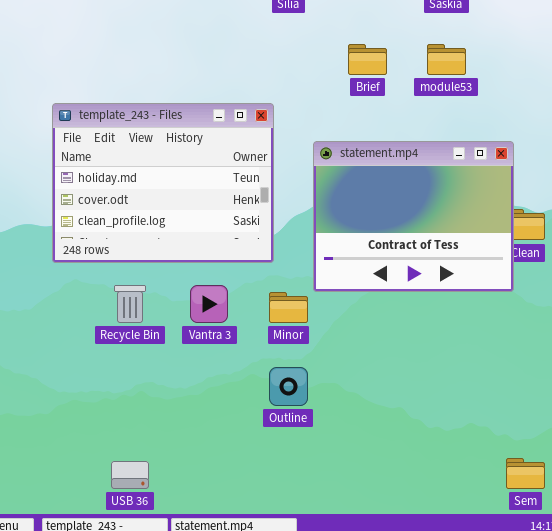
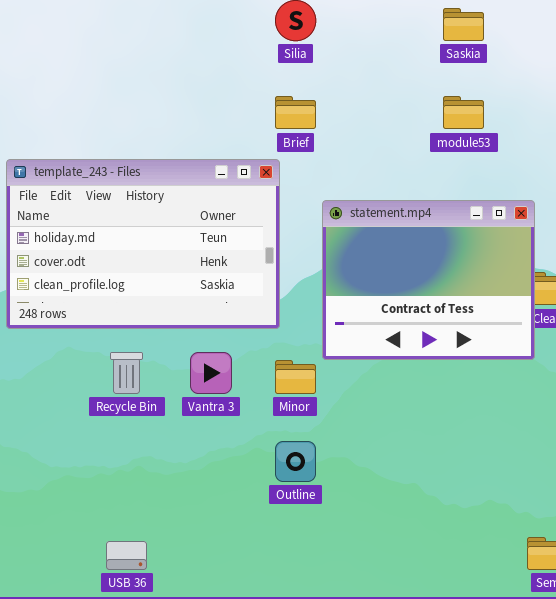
Brief: [348,44,387,75] -> [275,96,316,129], moved
template_243 - Files: [52,103,274,263] -> [6,159,280,329], resized

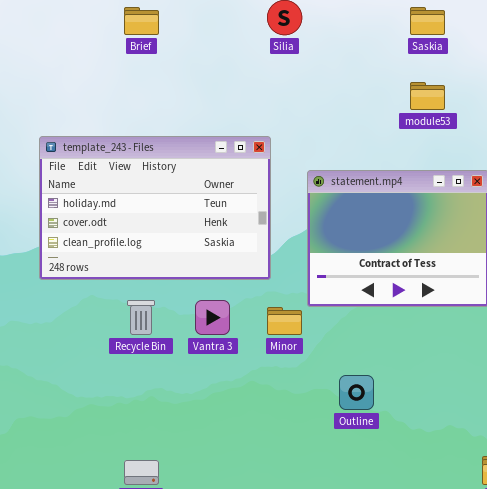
Brief: [275,96,316,129] -> [124,7,159,35], moved
Outline: [275,441,316,482] -> [339,375,374,410], moved

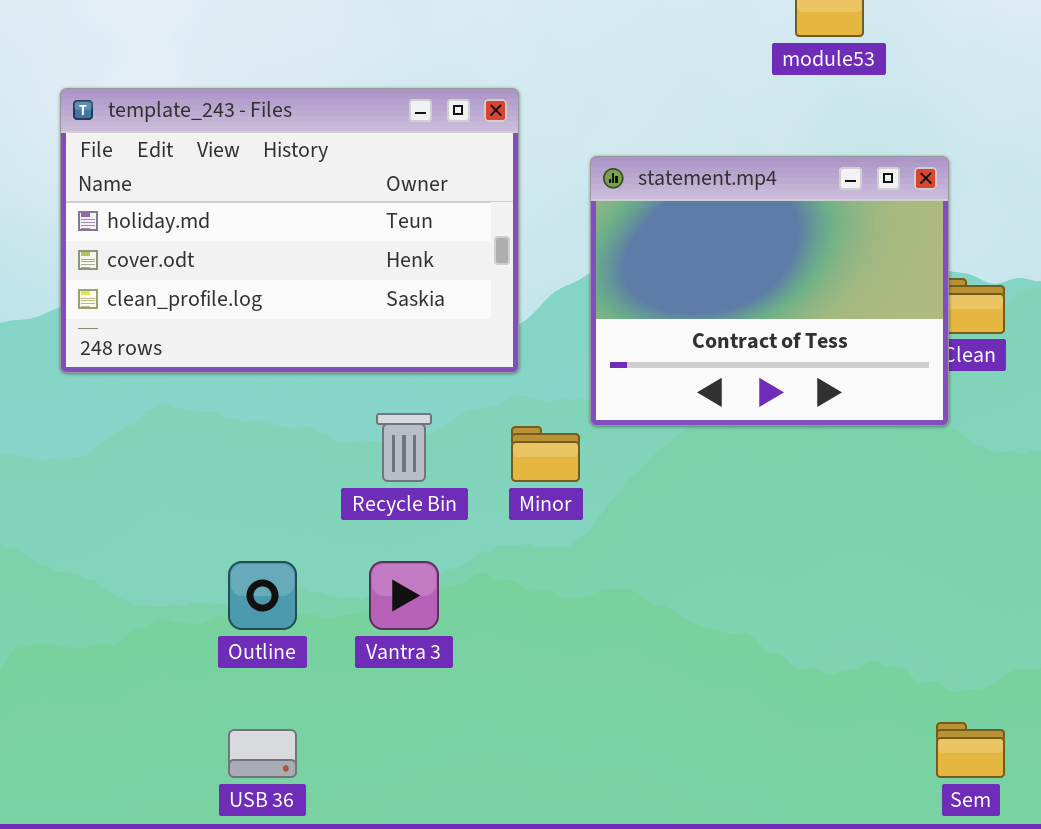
Recycle Bin: [127,300,155,335] -> [376,413,432,482], moved
Vantra 3: [195,300,230,335] -> [369,561,439,630], moved
Outline: [339,375,374,410] -> [228,561,297,630], moved

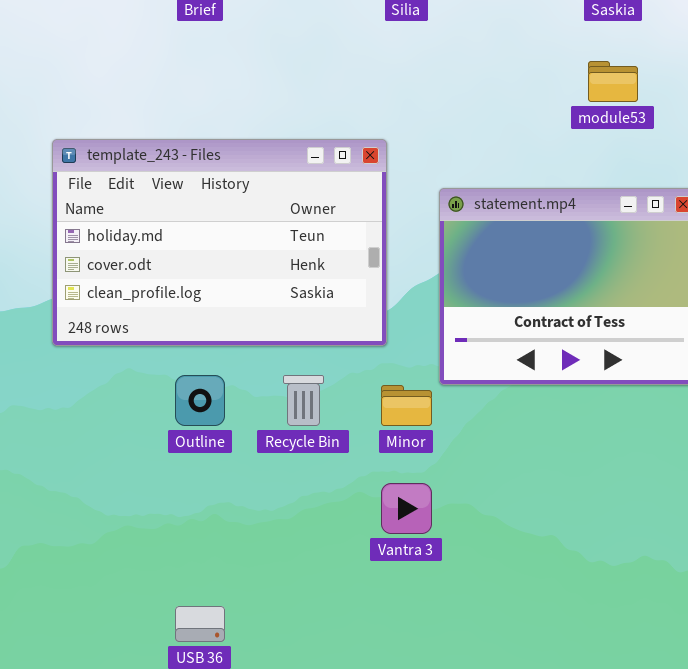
Outline: [228,561,297,630] -> [175,375,225,426], moved
Vantra 3: [369,561,439,630] -> [381,483,432,534], moved

